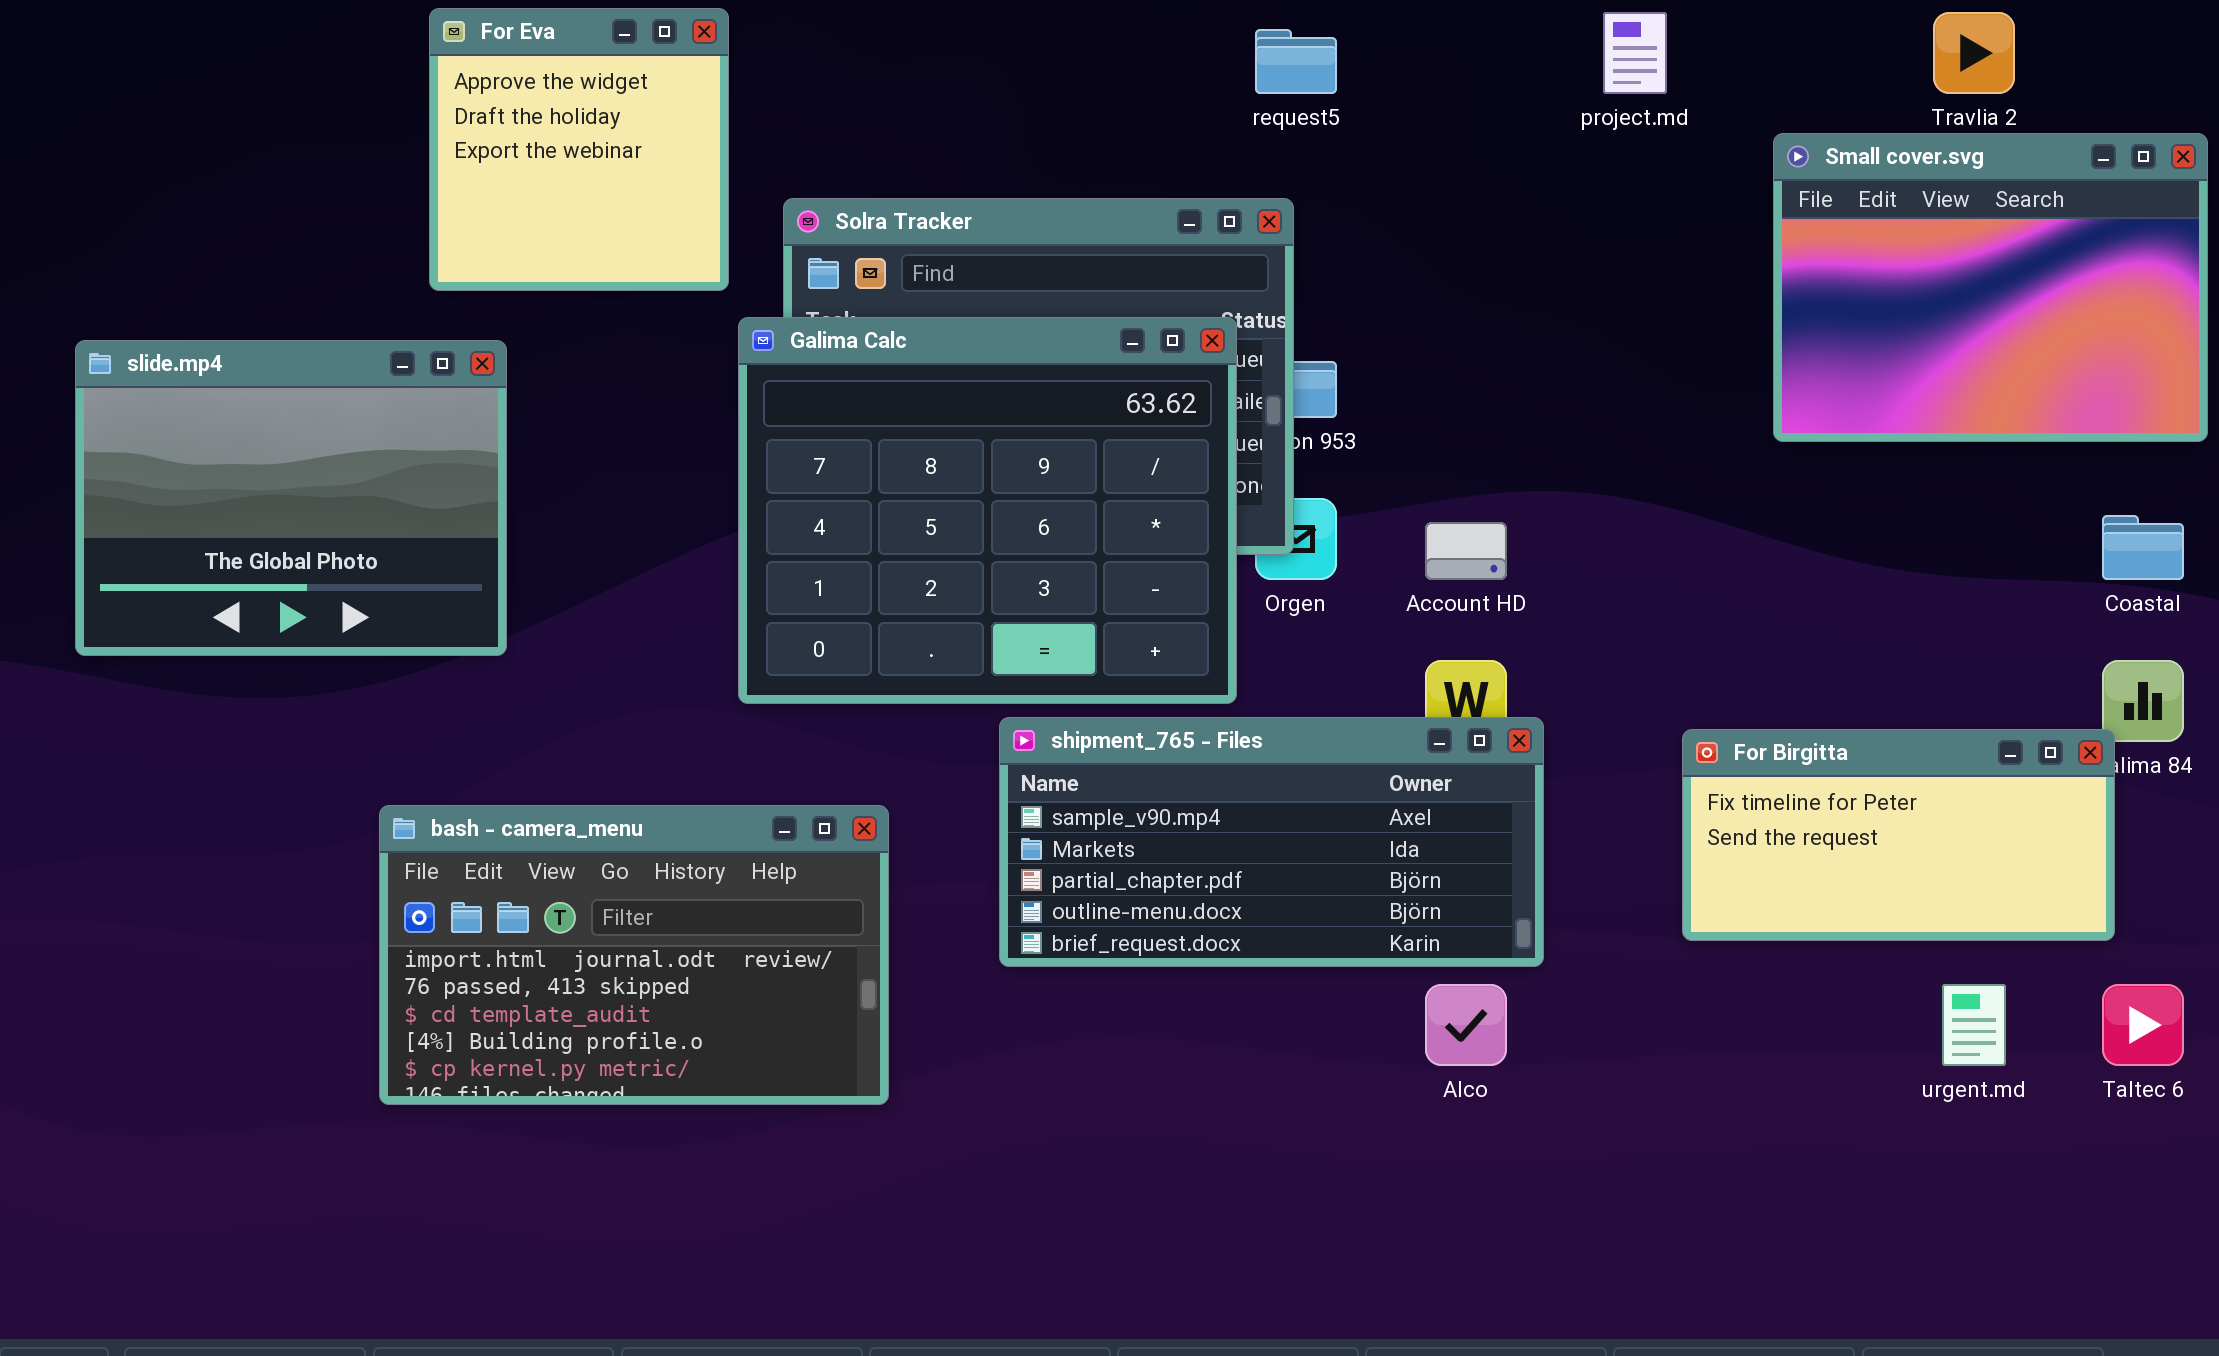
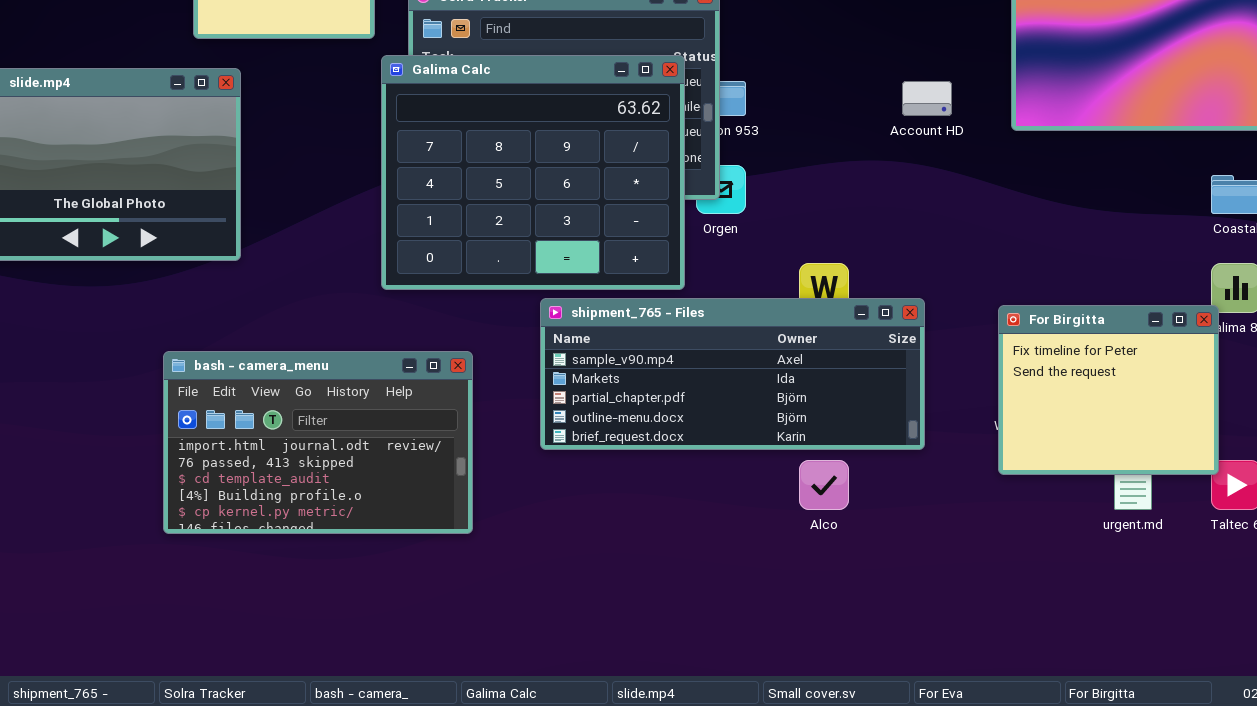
Account HD: [1425,522,1507,580] -> [902,81,952,116], moved
shipment_765 - Files: [999,717,1544,967] -> [540,298,925,450], resized
For Birgitta: [1682,729,2115,941] -> [998,305,1219,475], resized

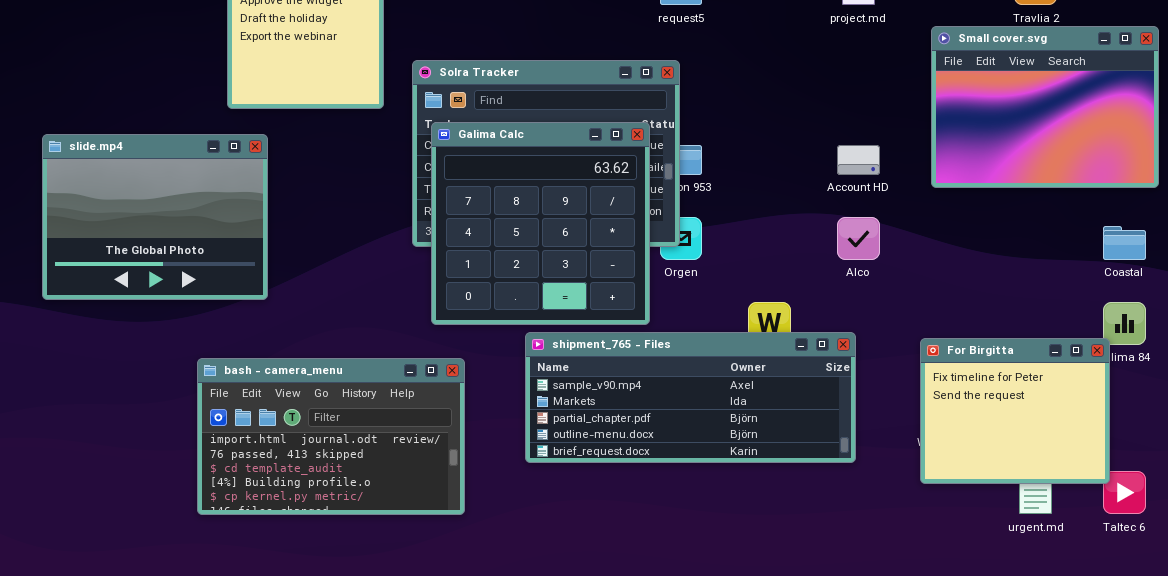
Galima Calc: [381,55,685,290] -> [431,122,650,325], resized
bash - camera_menu: [163,351,473,534] -> [197,358,465,515], moved
Alco: [799,460,849,510] -> [837,217,880,260], moved

